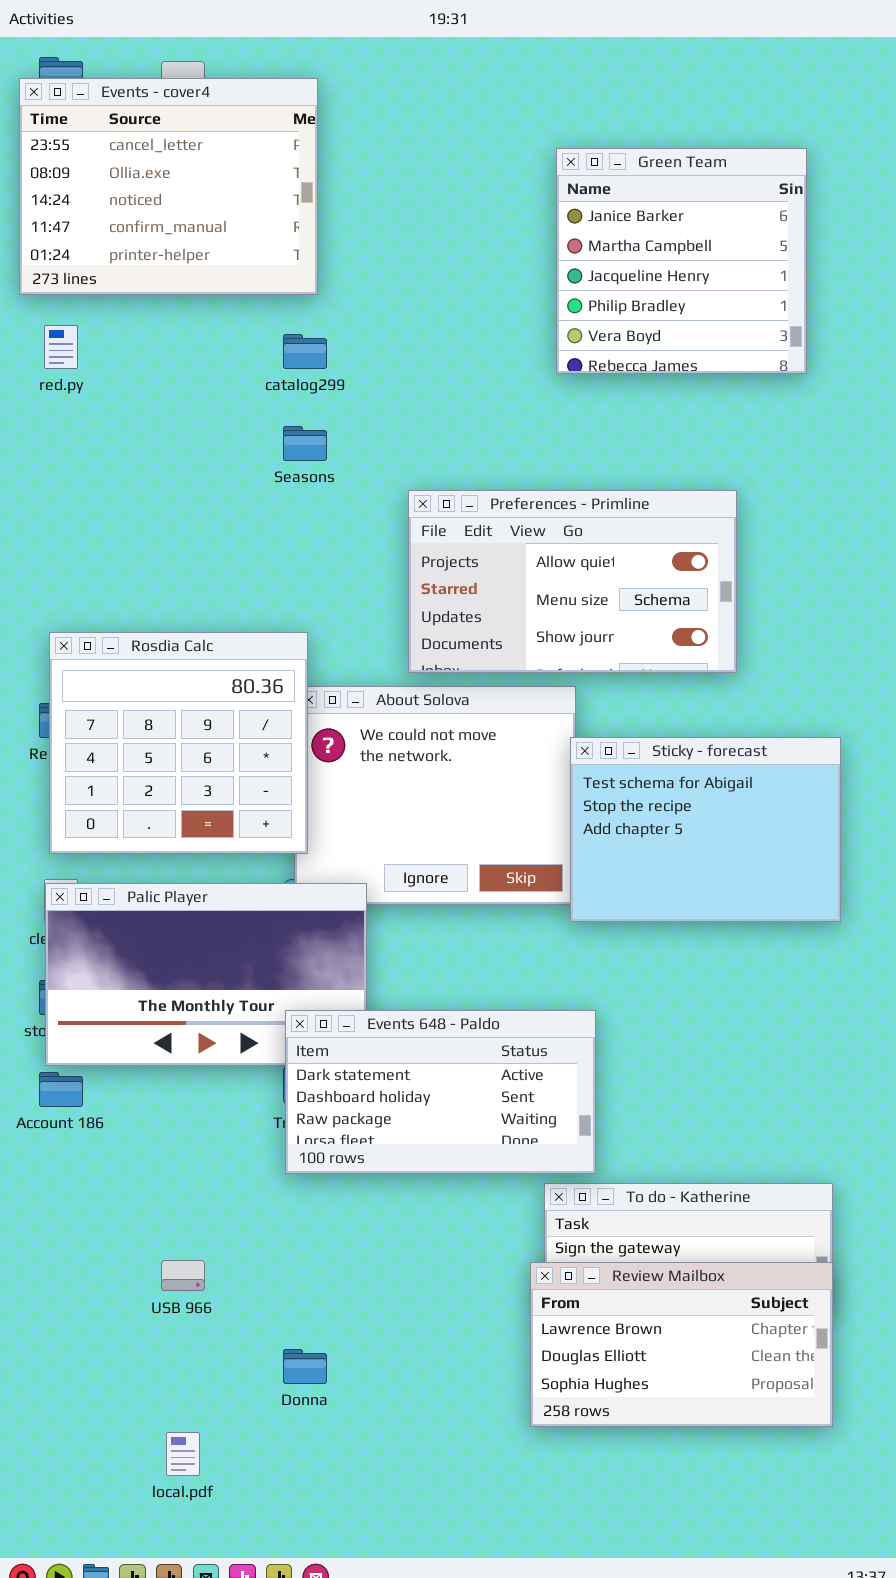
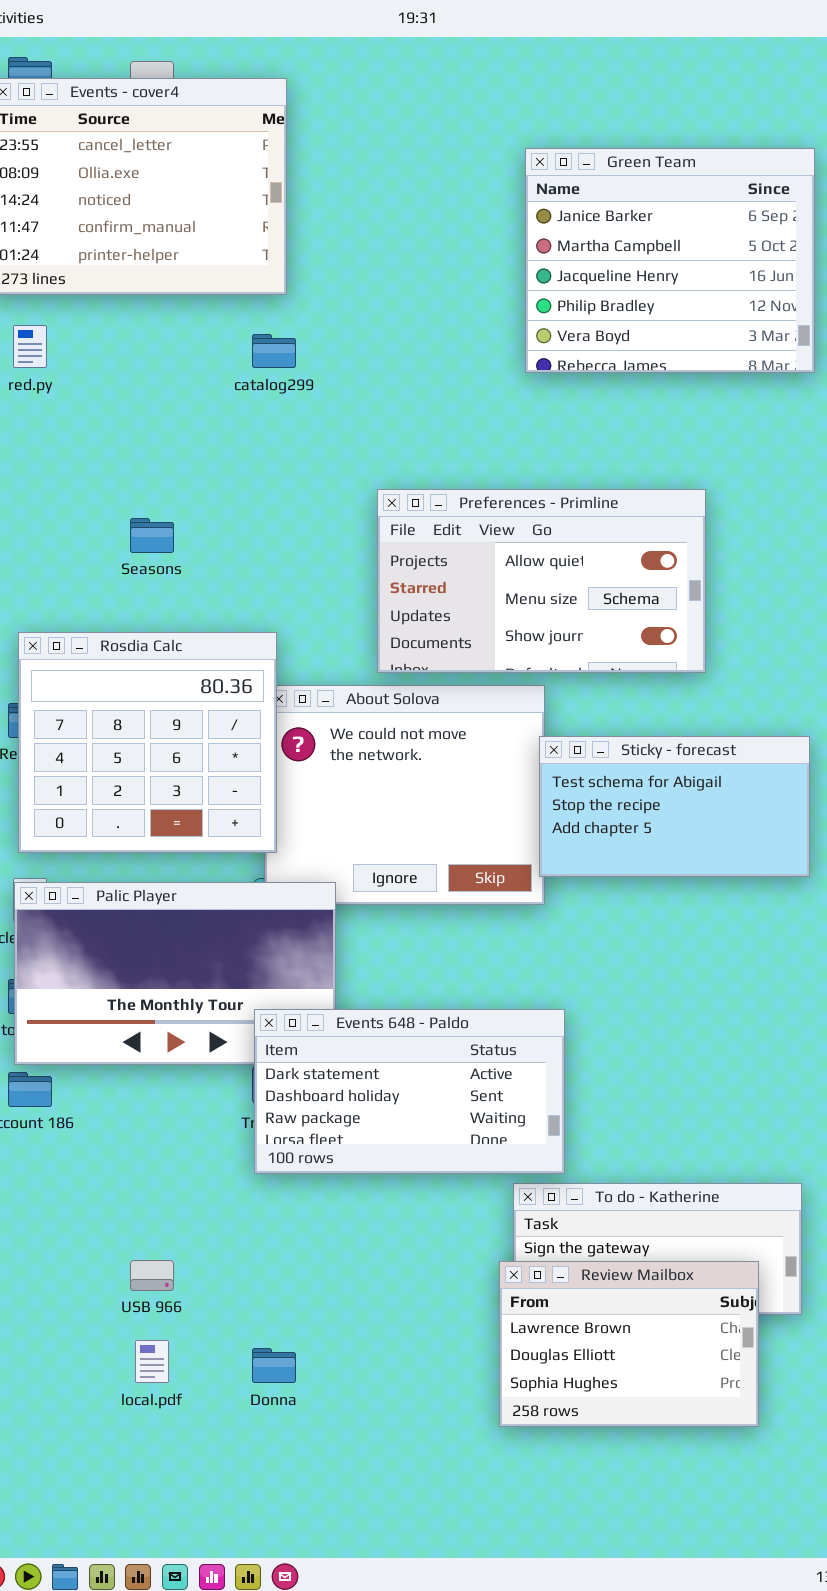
Green Team: [556,148,807,374] -> [525,148,815,373], resized
Seasons: [283,426,327,461] -> [130,518,174,553], moved
Sticky - forecast: [570,737,841,922] -> [539,736,810,877], resized
Review Mailbox: [530,1262,833,1427] -> [499,1261,759,1427], resized
local.pdf: [166,1432,200,1476] -> [135,1340,169,1383], moved

